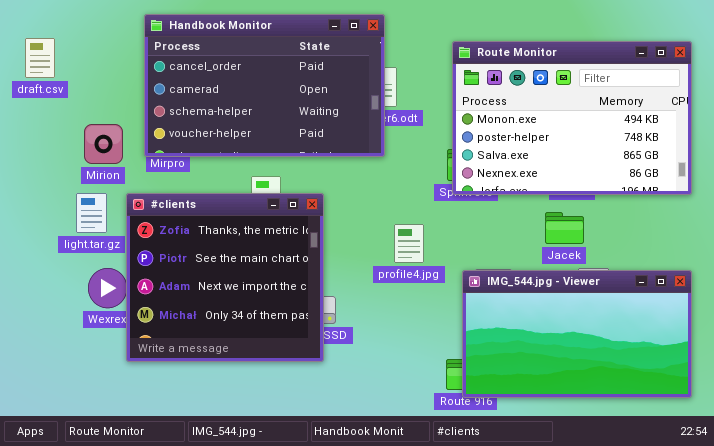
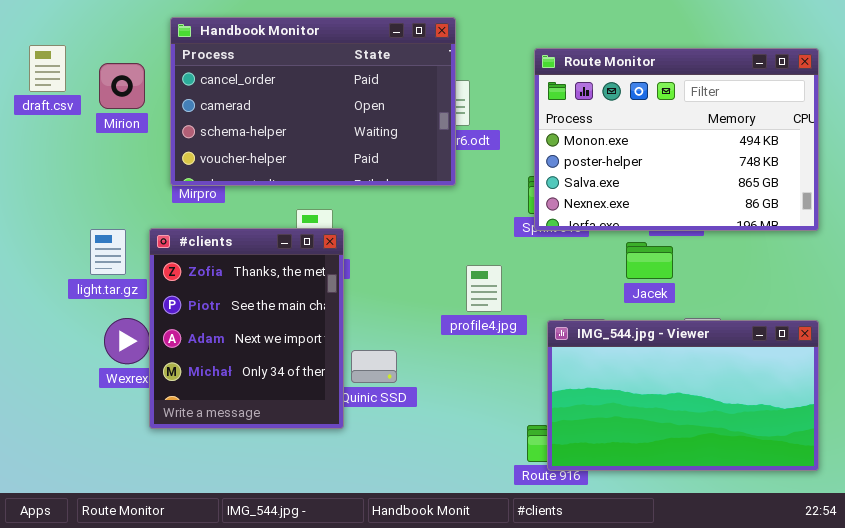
Mirion: [84,124,123,164] -> [99,63,145,109], moved
#clients: [126,193,324,362] -> [149,228,344,429], resized
Jacek: [545,212,584,244] -> [626,242,673,279], moved

